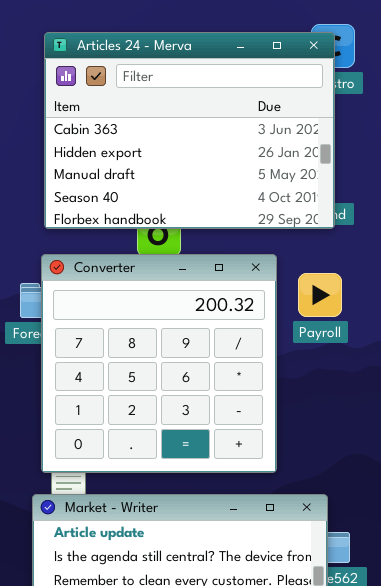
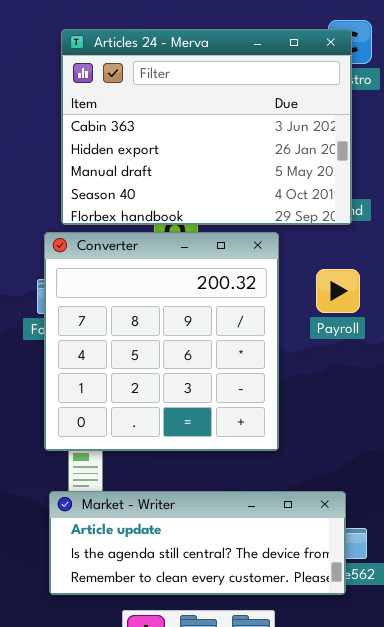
Converter: [41,254,277,473] -> [44,232,279,451], moved

